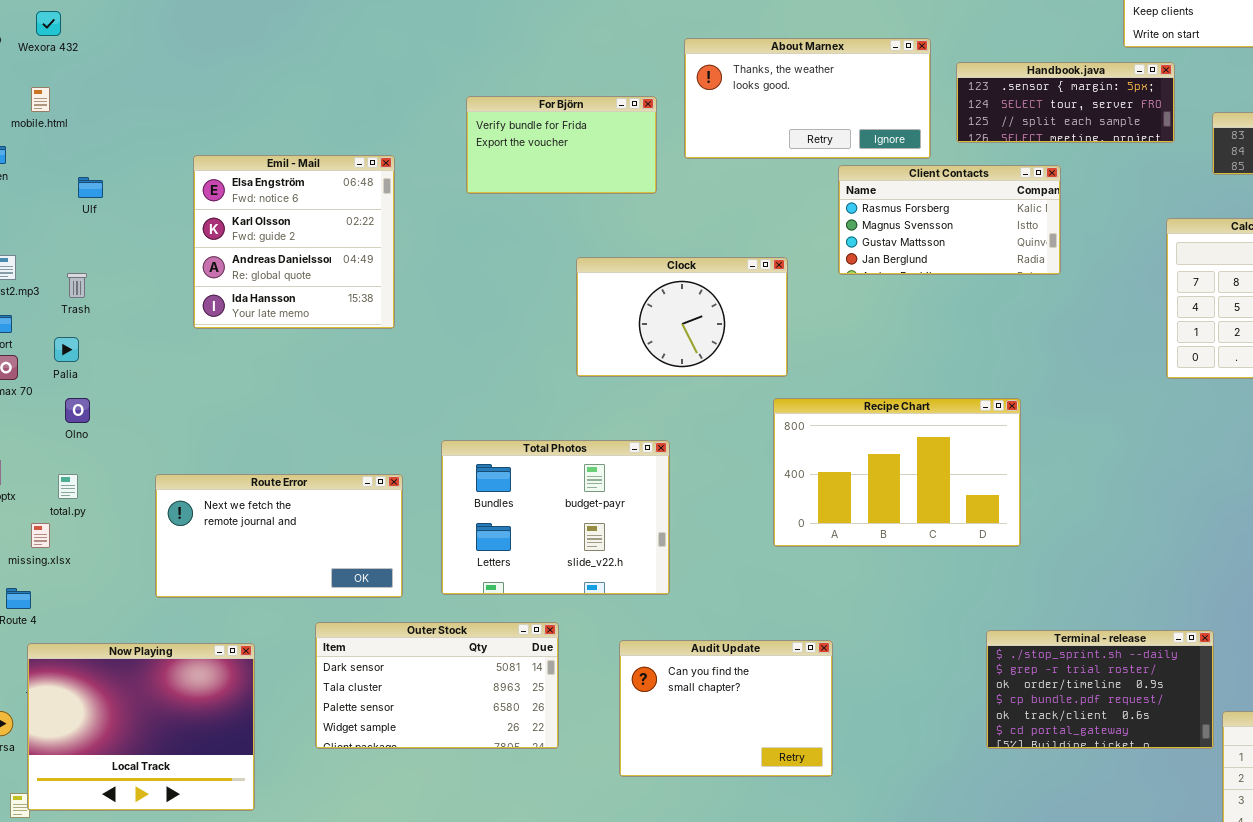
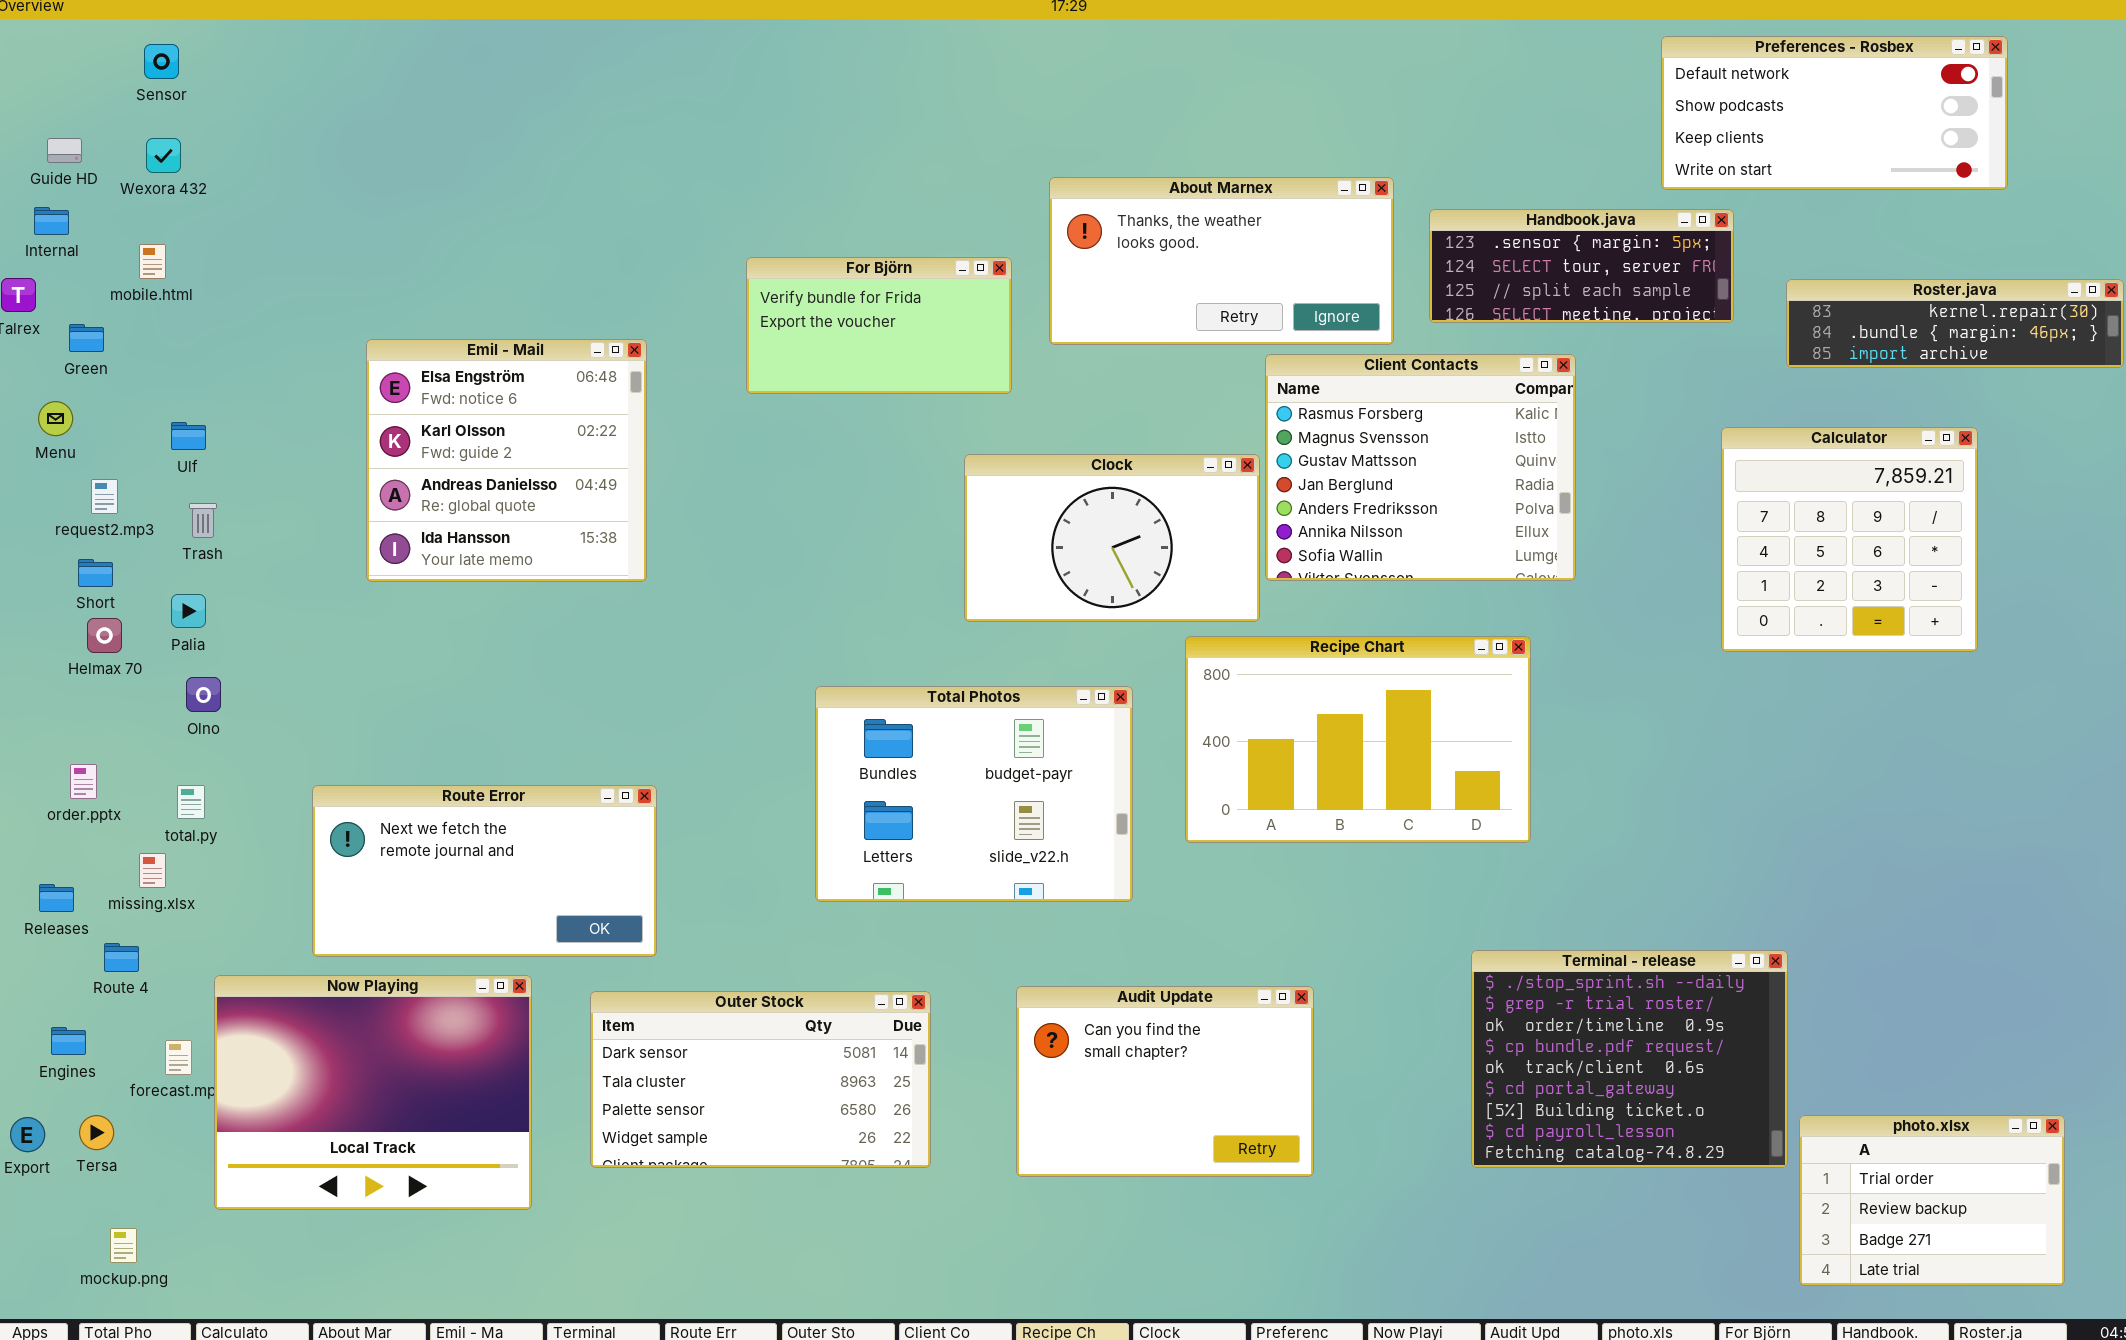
Client Contacts: [838,165,1061,275] -> [1265,354,1576,581], resized
Ulf: [78,177,103,198] -> [171,422,206,450], moved
Clock: [576,257,788,377] -> [964,454,1260,622], moved
Recipe Chart: [773,398,1021,547] -> [1185,636,1531,843], moved
Total Photos: [441,440,670,595] -> [815,686,1133,902], moved
Outer Stock: [315,622,559,749] -> [590,991,931,1168], moved
Terminal - release: [986,630,1214,749] -> [1471,950,1788,1168], resized
Audit Update: [619,640,833,777] -> [1016,986,1314,1177], moved
Now Playing: [27,643,255,811] -> [214,975,532,1210], moved

